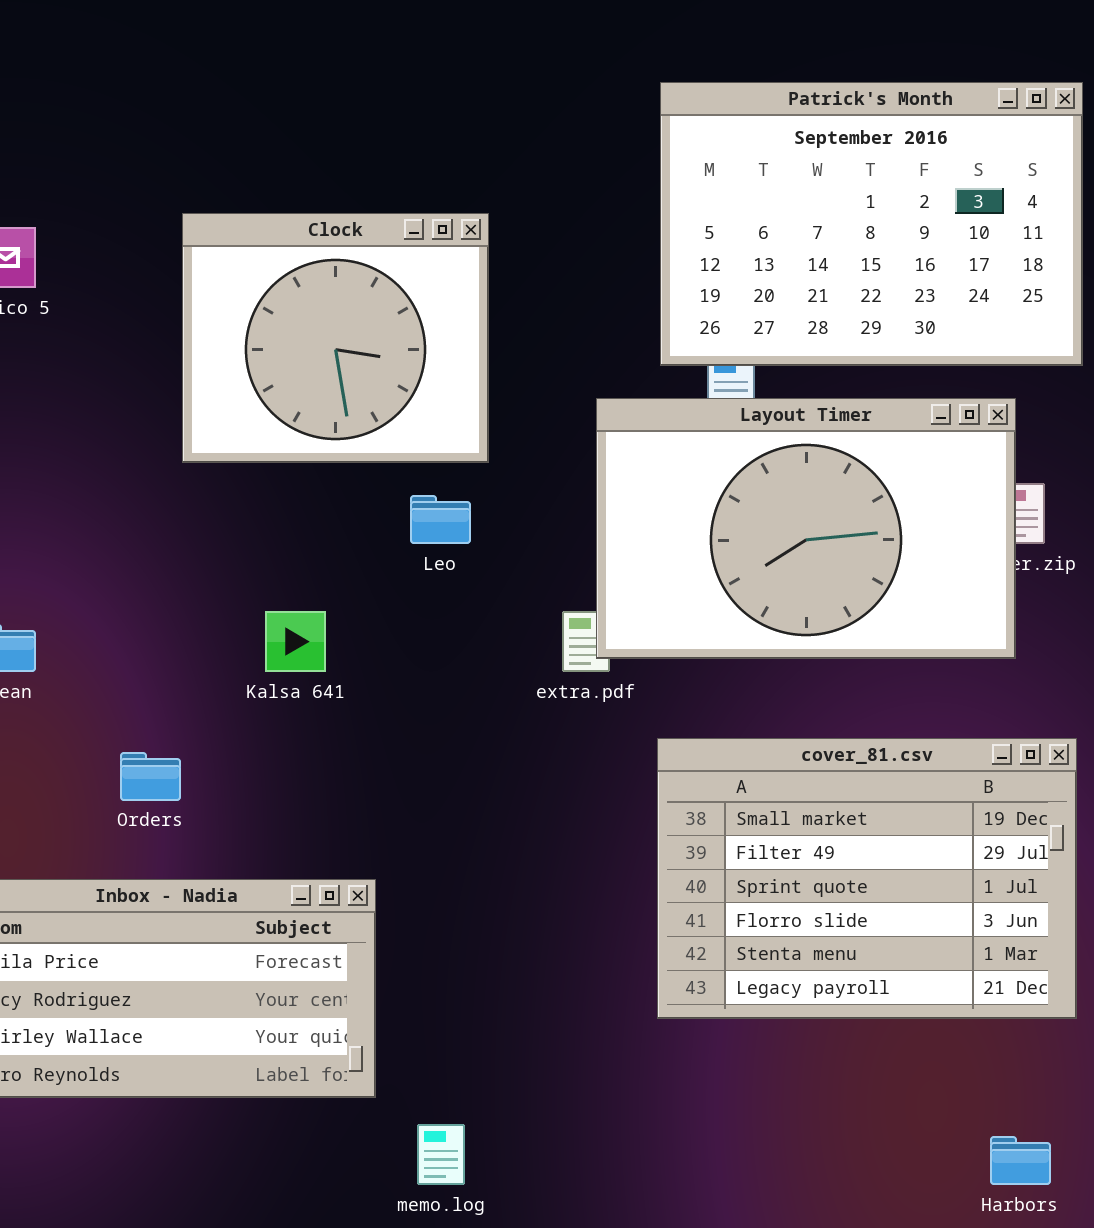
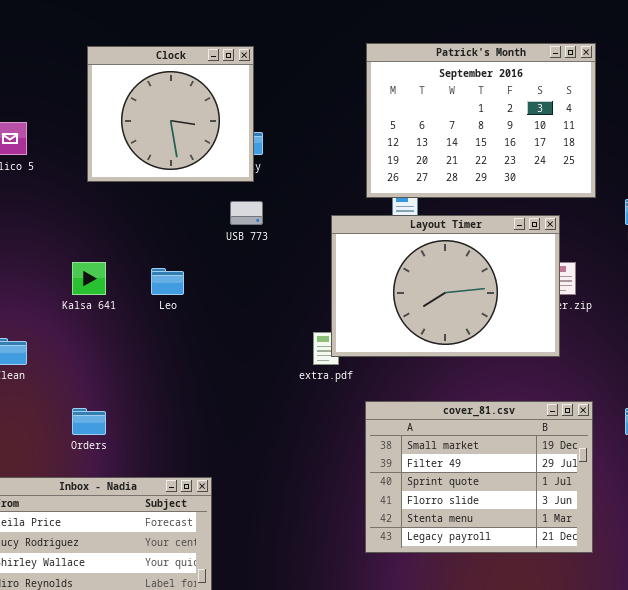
Clock: [182,213,489,463] -> [87,46,254,182], moved
Leo: [410,495,471,544] -> [151,268,184,295], moved
Kalsa 641: [265,611,326,672] -> [72,262,106,295], moved

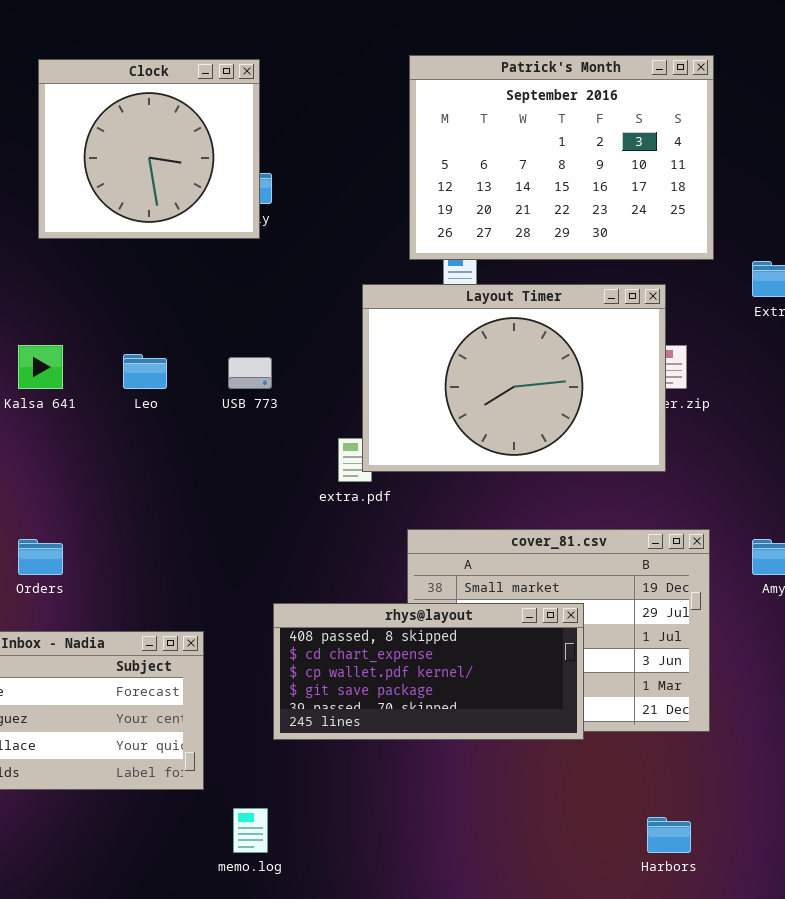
USB 773: [230,201,263,225] -> [228,357,272,389], moved
rhys@layout: none -> [273,603,584,740], opened

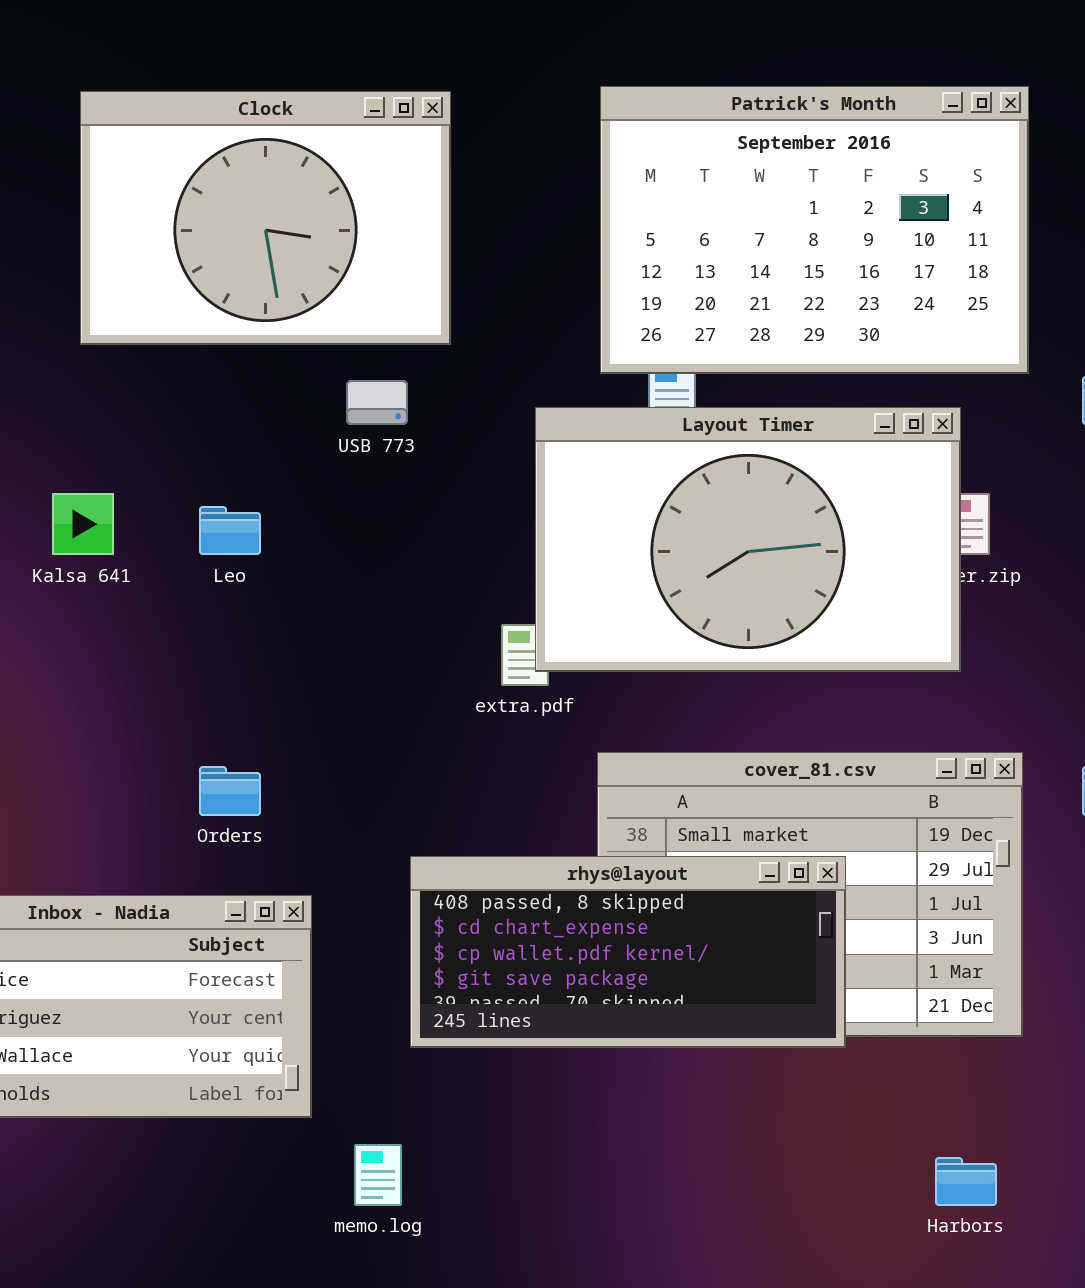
Clock: [38,59,260,239] -> [80,91,451,345], resized
USB 773: [228,357,272,389] -> [346,380,408,425], moved
Orders: [18,539,63,575] -> [199,766,261,816], moved

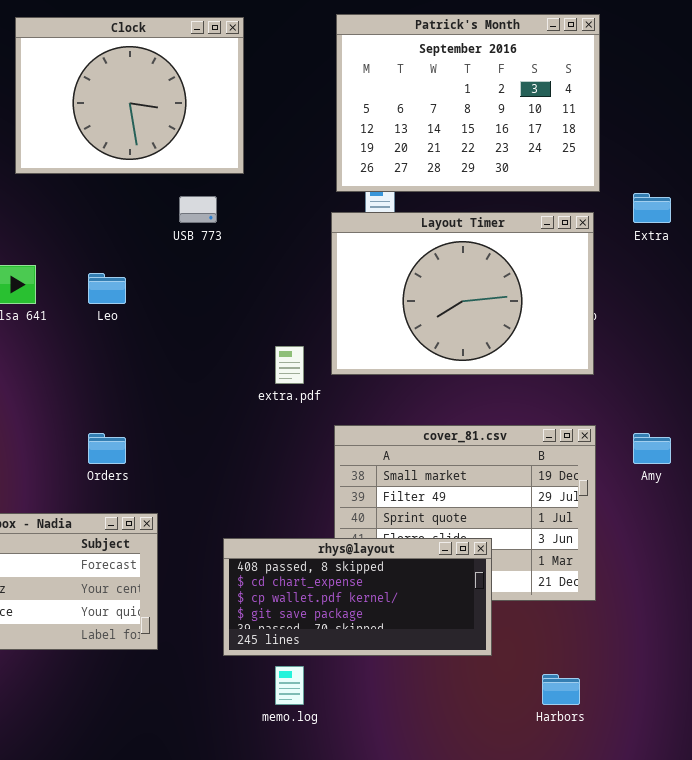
Layout Timer: [535,407,961,672] -> [331,212,594,375], moved
rhys@layout: [410,856,846,1048] -> [223,538,492,656], moved
memo.log: [354,1144,402,1206] -> [275,666,304,705], moved

